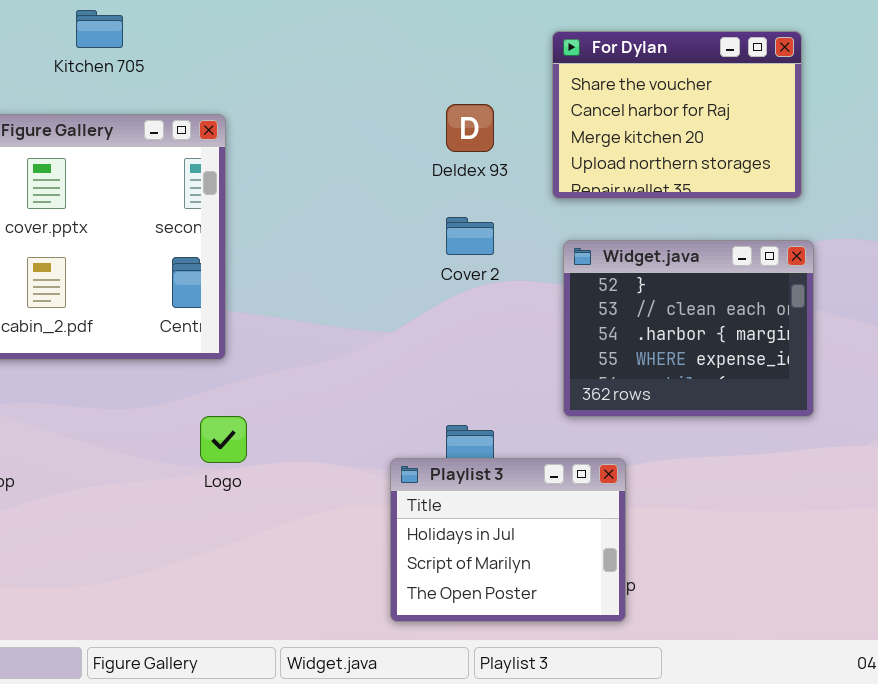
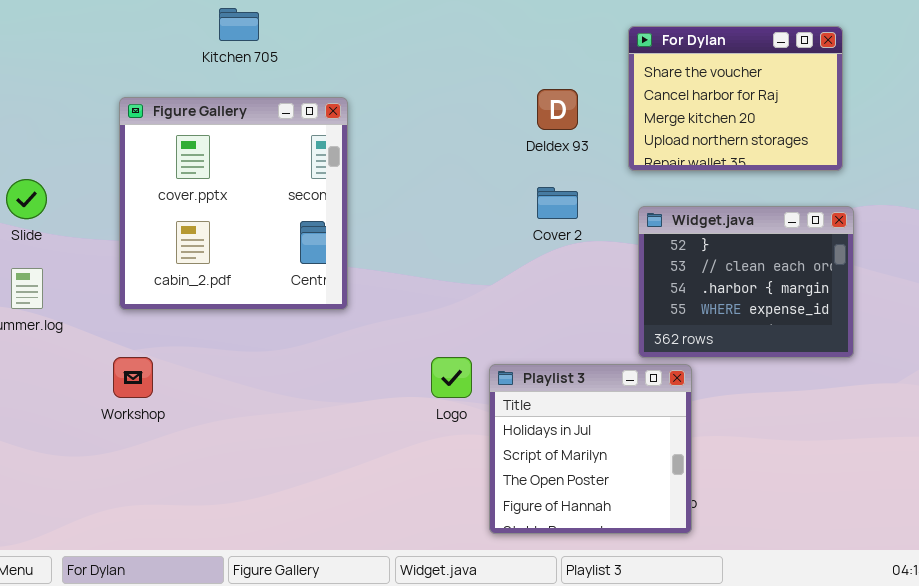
Logo: [200,416,247,463] -> [431,357,472,398], moved
Playlist 3: [390,458,626,622] -> [489,364,692,534], resized

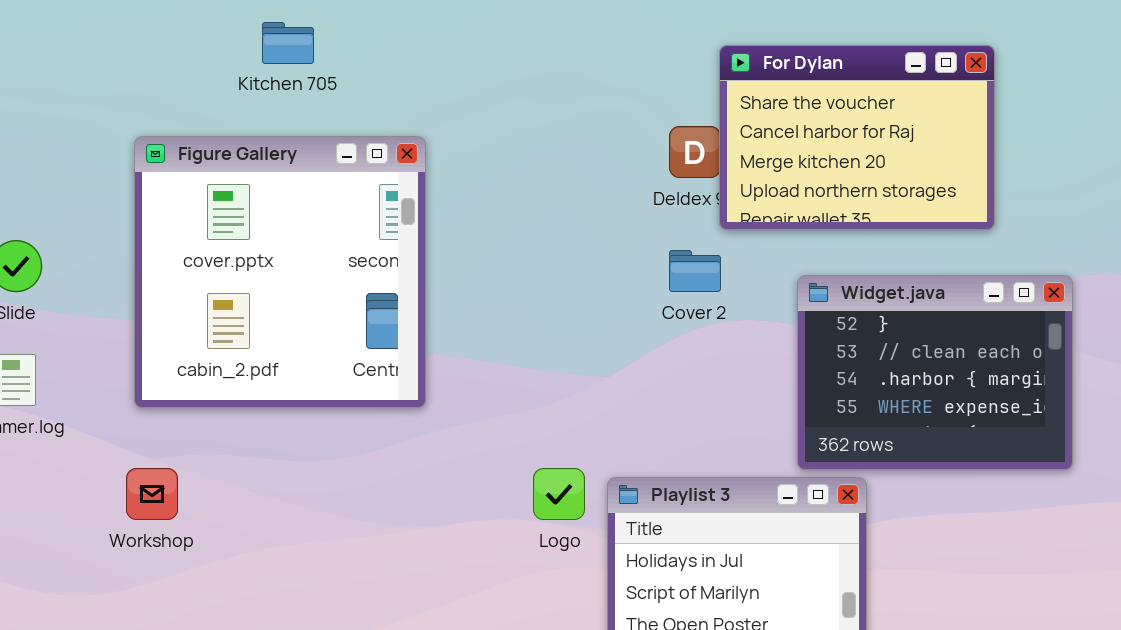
For Dylan: [628,26,843,171] -> [719,45,995,230], moved

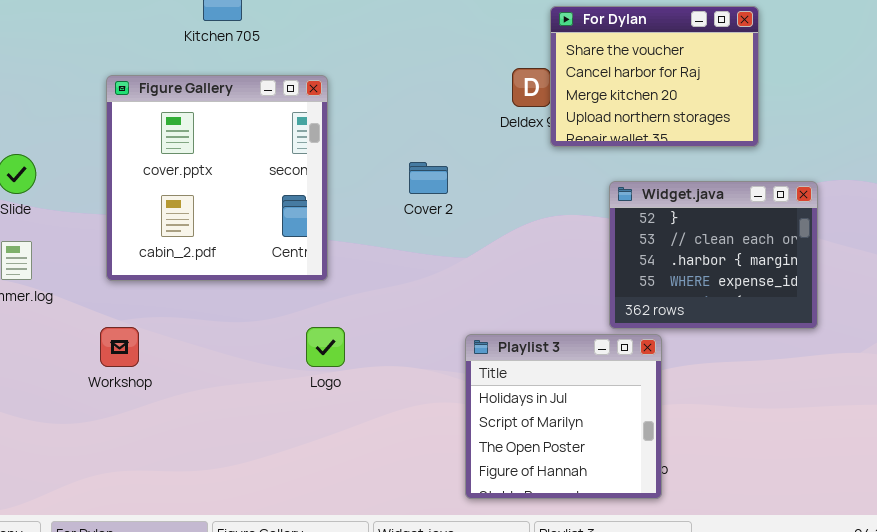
Cover 2: [669,250,721,292] -> [409,162,448,194], moved
Logo: [533,468,585,520] -> [306,327,345,367], moved

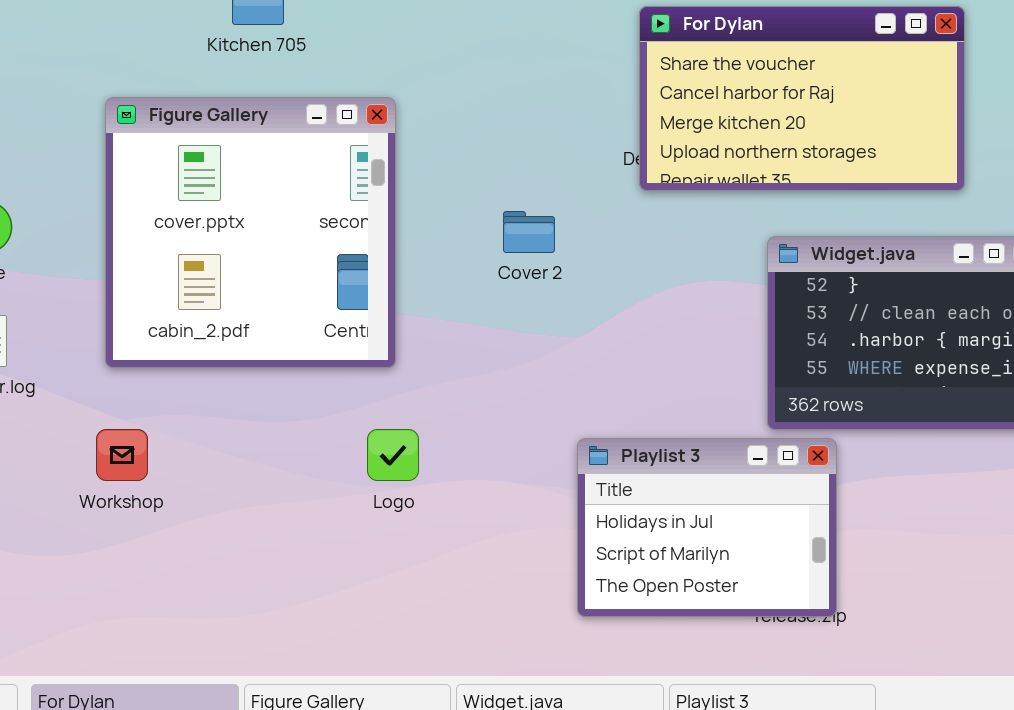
For Dylan: [550,6,759,147] -> [639,6,965,191], resized
Playlist 3: [465,334,662,499] -> [577,438,837,617], resized

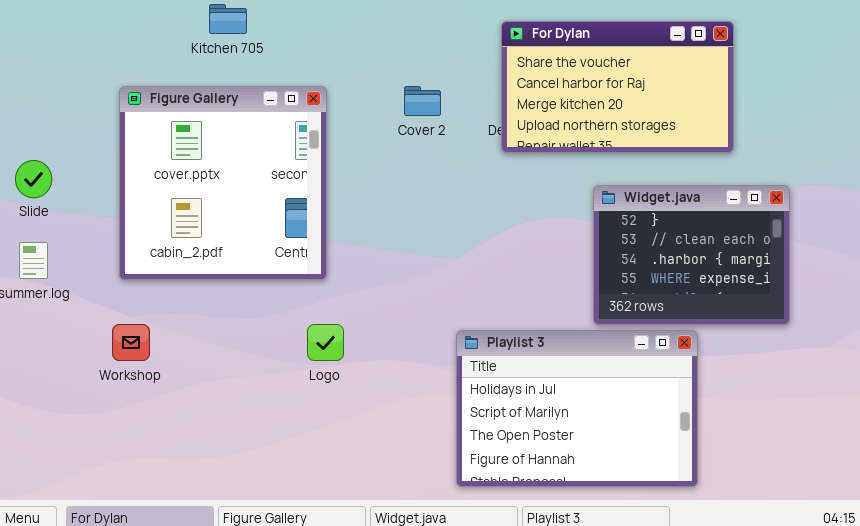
Cover 2: [503,211,555,253] -> [404,86,441,116], moved
Playlist 3: [577,438,837,617] -> [456,330,698,487], resized

